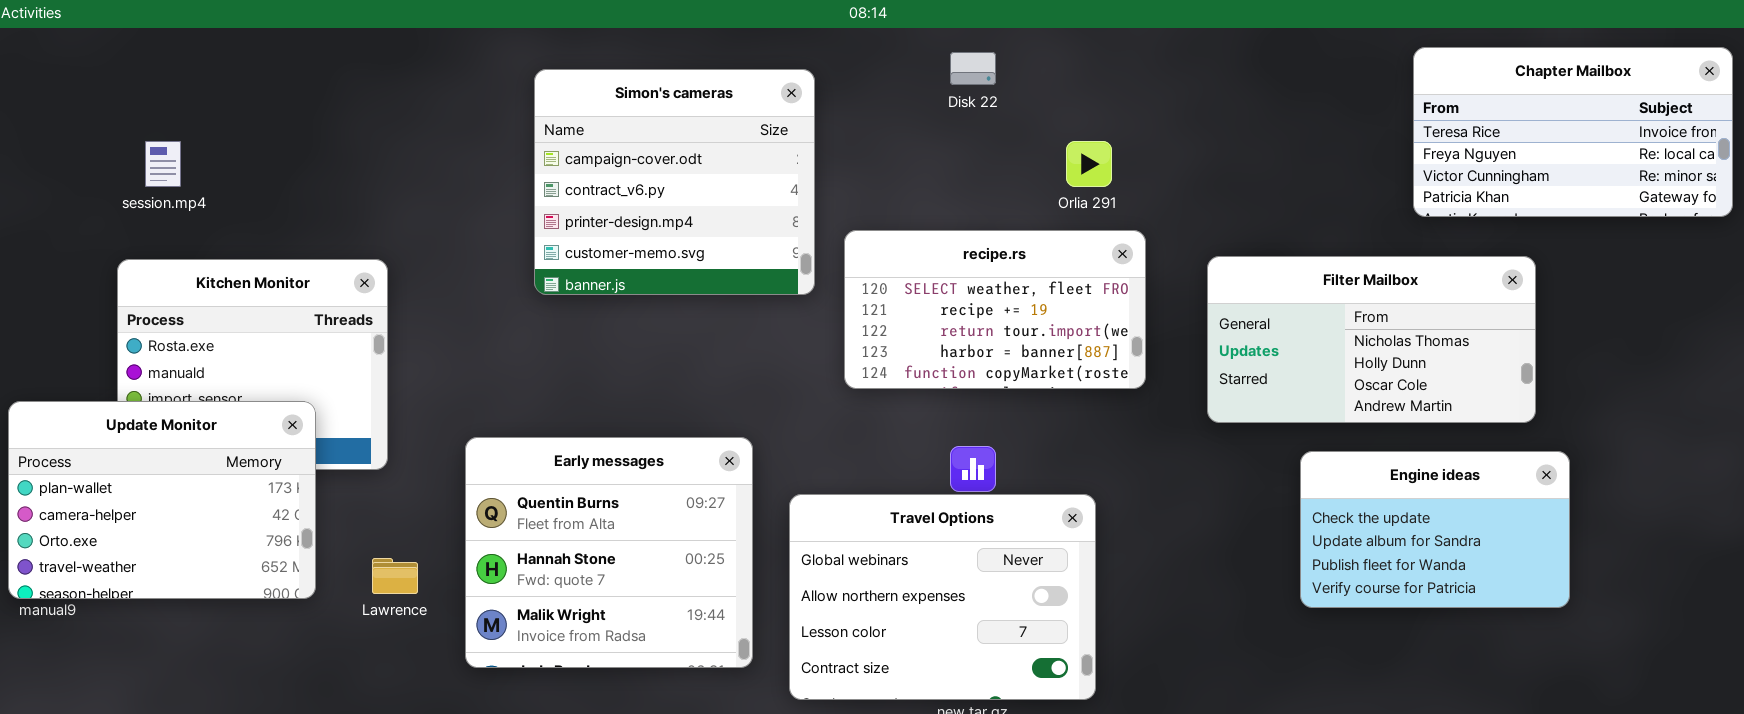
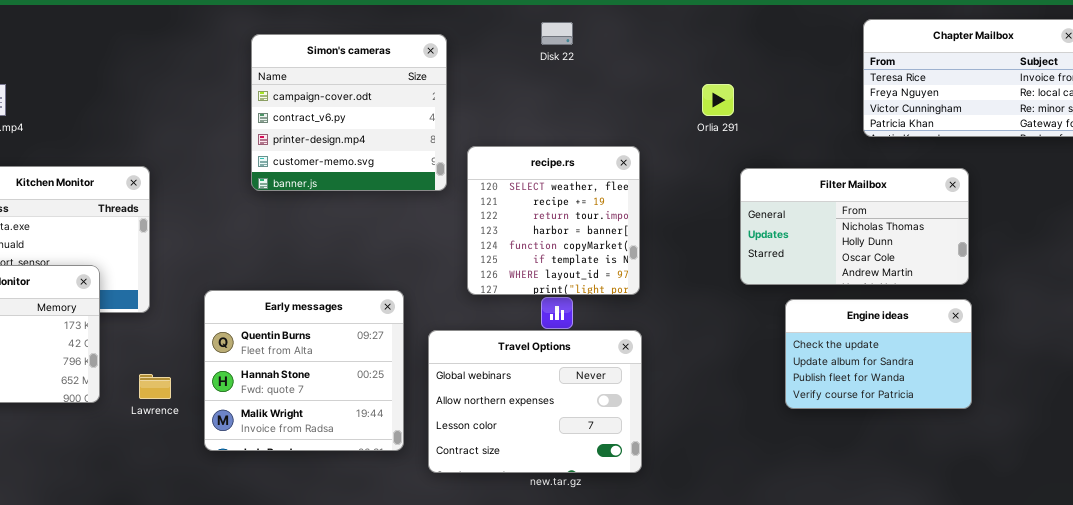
Orlia 291: [1066,141,1112,187] -> [702,84,734,116], moved
recipe.rs: [844,230,1146,389] -> [467,146,640,295], resized
Filter Mailbox: [1207,256,1536,423] -> [740,168,969,285], moved

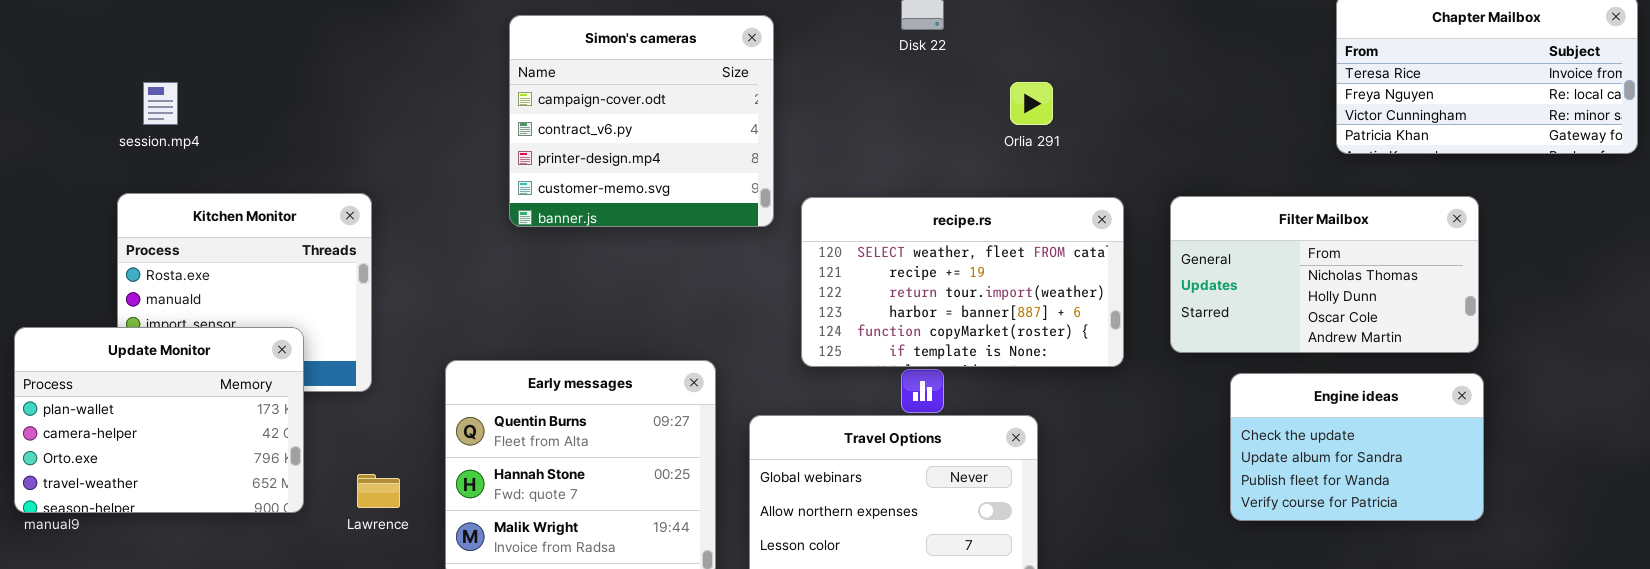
Orlia 291: [702,84,734,116] -> [1010,82,1053,125], moved
recipe.rs: [467,146,640,295] -> [801,197,1124,367], resized

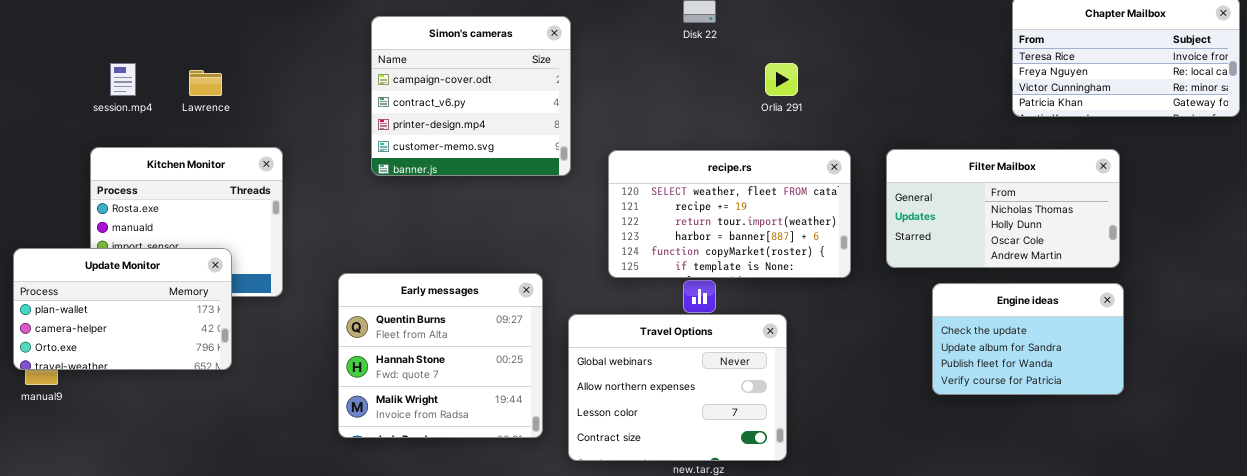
Simon's cameras: [509,15,774,227] -> [371,16,571,176], moved
Update Monitor: [14,327,304,513] -> [13,248,232,370], resized
Lawrence: [357,474,400,508] -> [189,70,222,96], moved

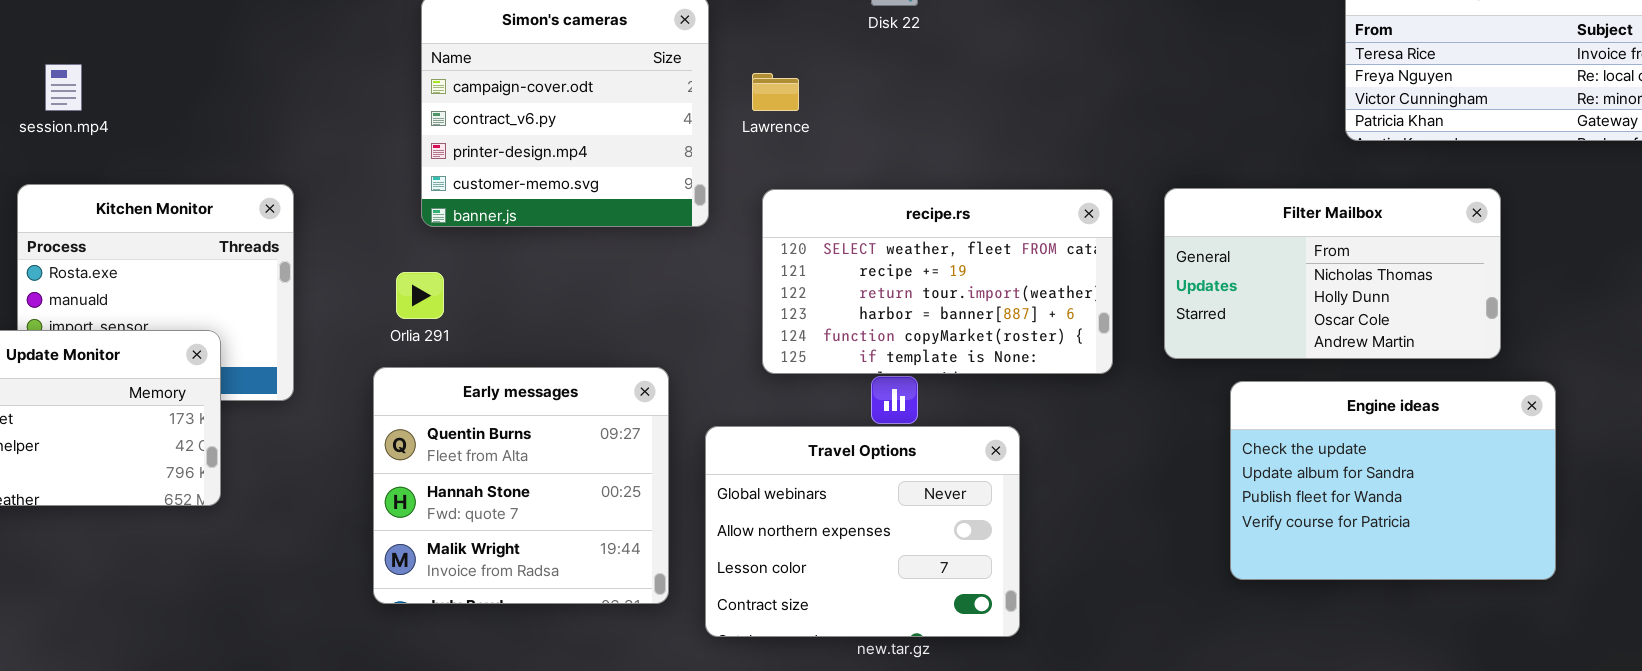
Orlia 291: [765,63,798,96] -> [396,272,444,319], moved
Lawrence: [189,70,222,96] -> [752,73,799,111], moved
Engine ideas: [932,283,1124,395] -> [1230,381,1556,580], resized

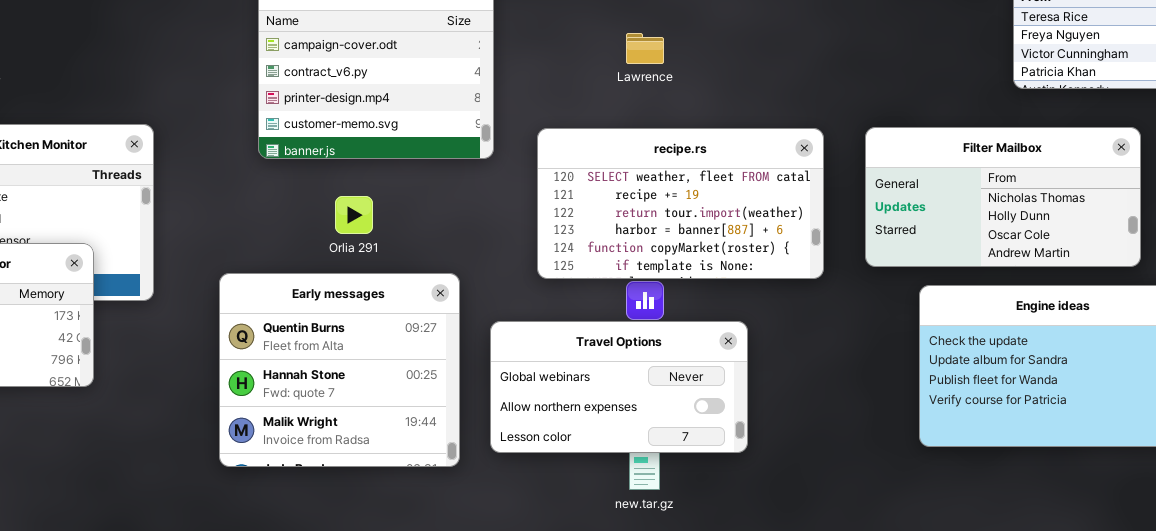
Lawrence: [752,73,799,111] -> [626,33,664,64], moved
Orlia 291: [396,272,444,319] -> [335,196,373,234], moved
Travel Options: [705,426,1020,637] -> [490,321,748,453], resized

